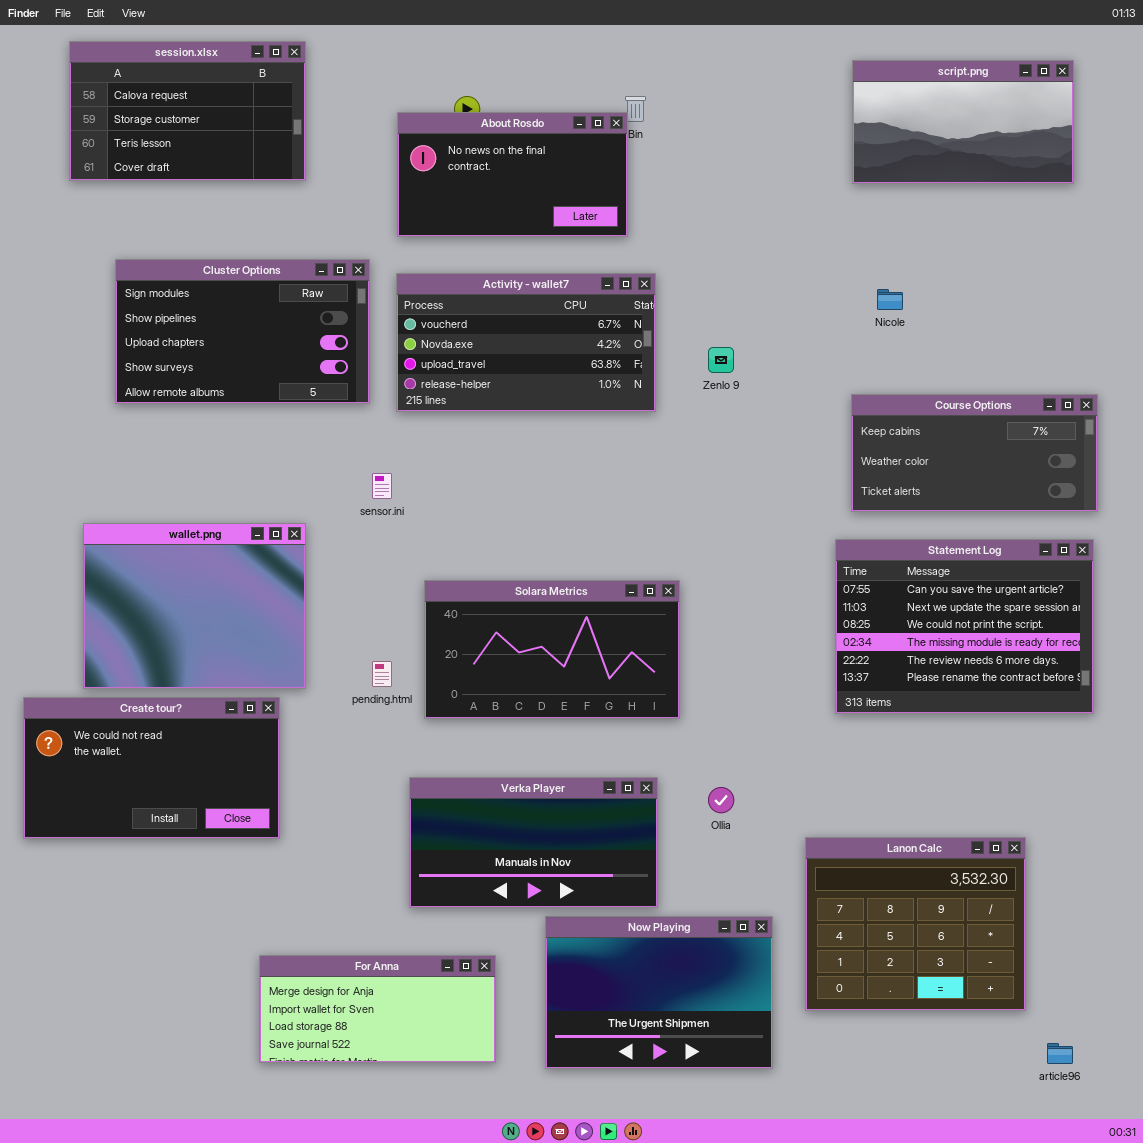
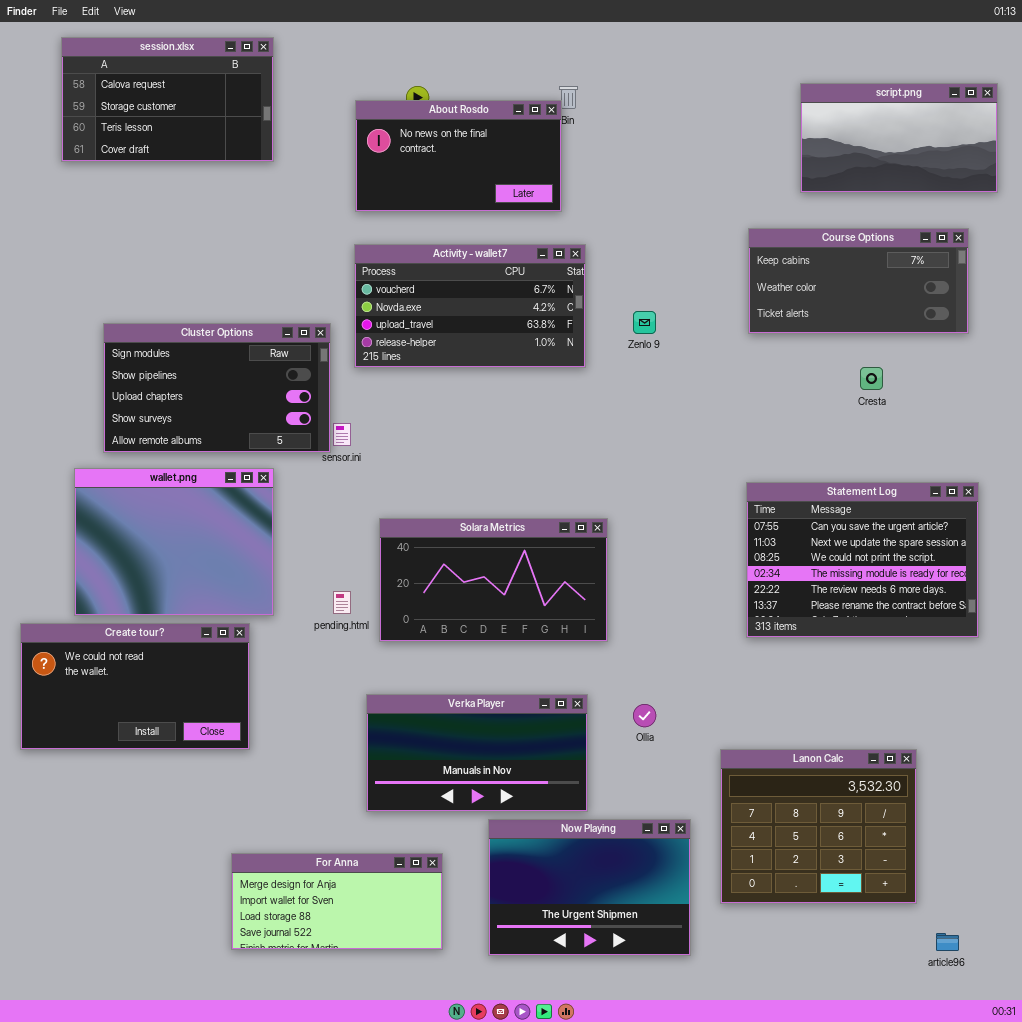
script.png: [852,60,1074,184] -> [800,83,998,193], moved
Cluster Options: [115,259,370,404] -> [103,323,331,453], moved
Course Options: [851,394,1098,512] -> [748,228,969,334], moved

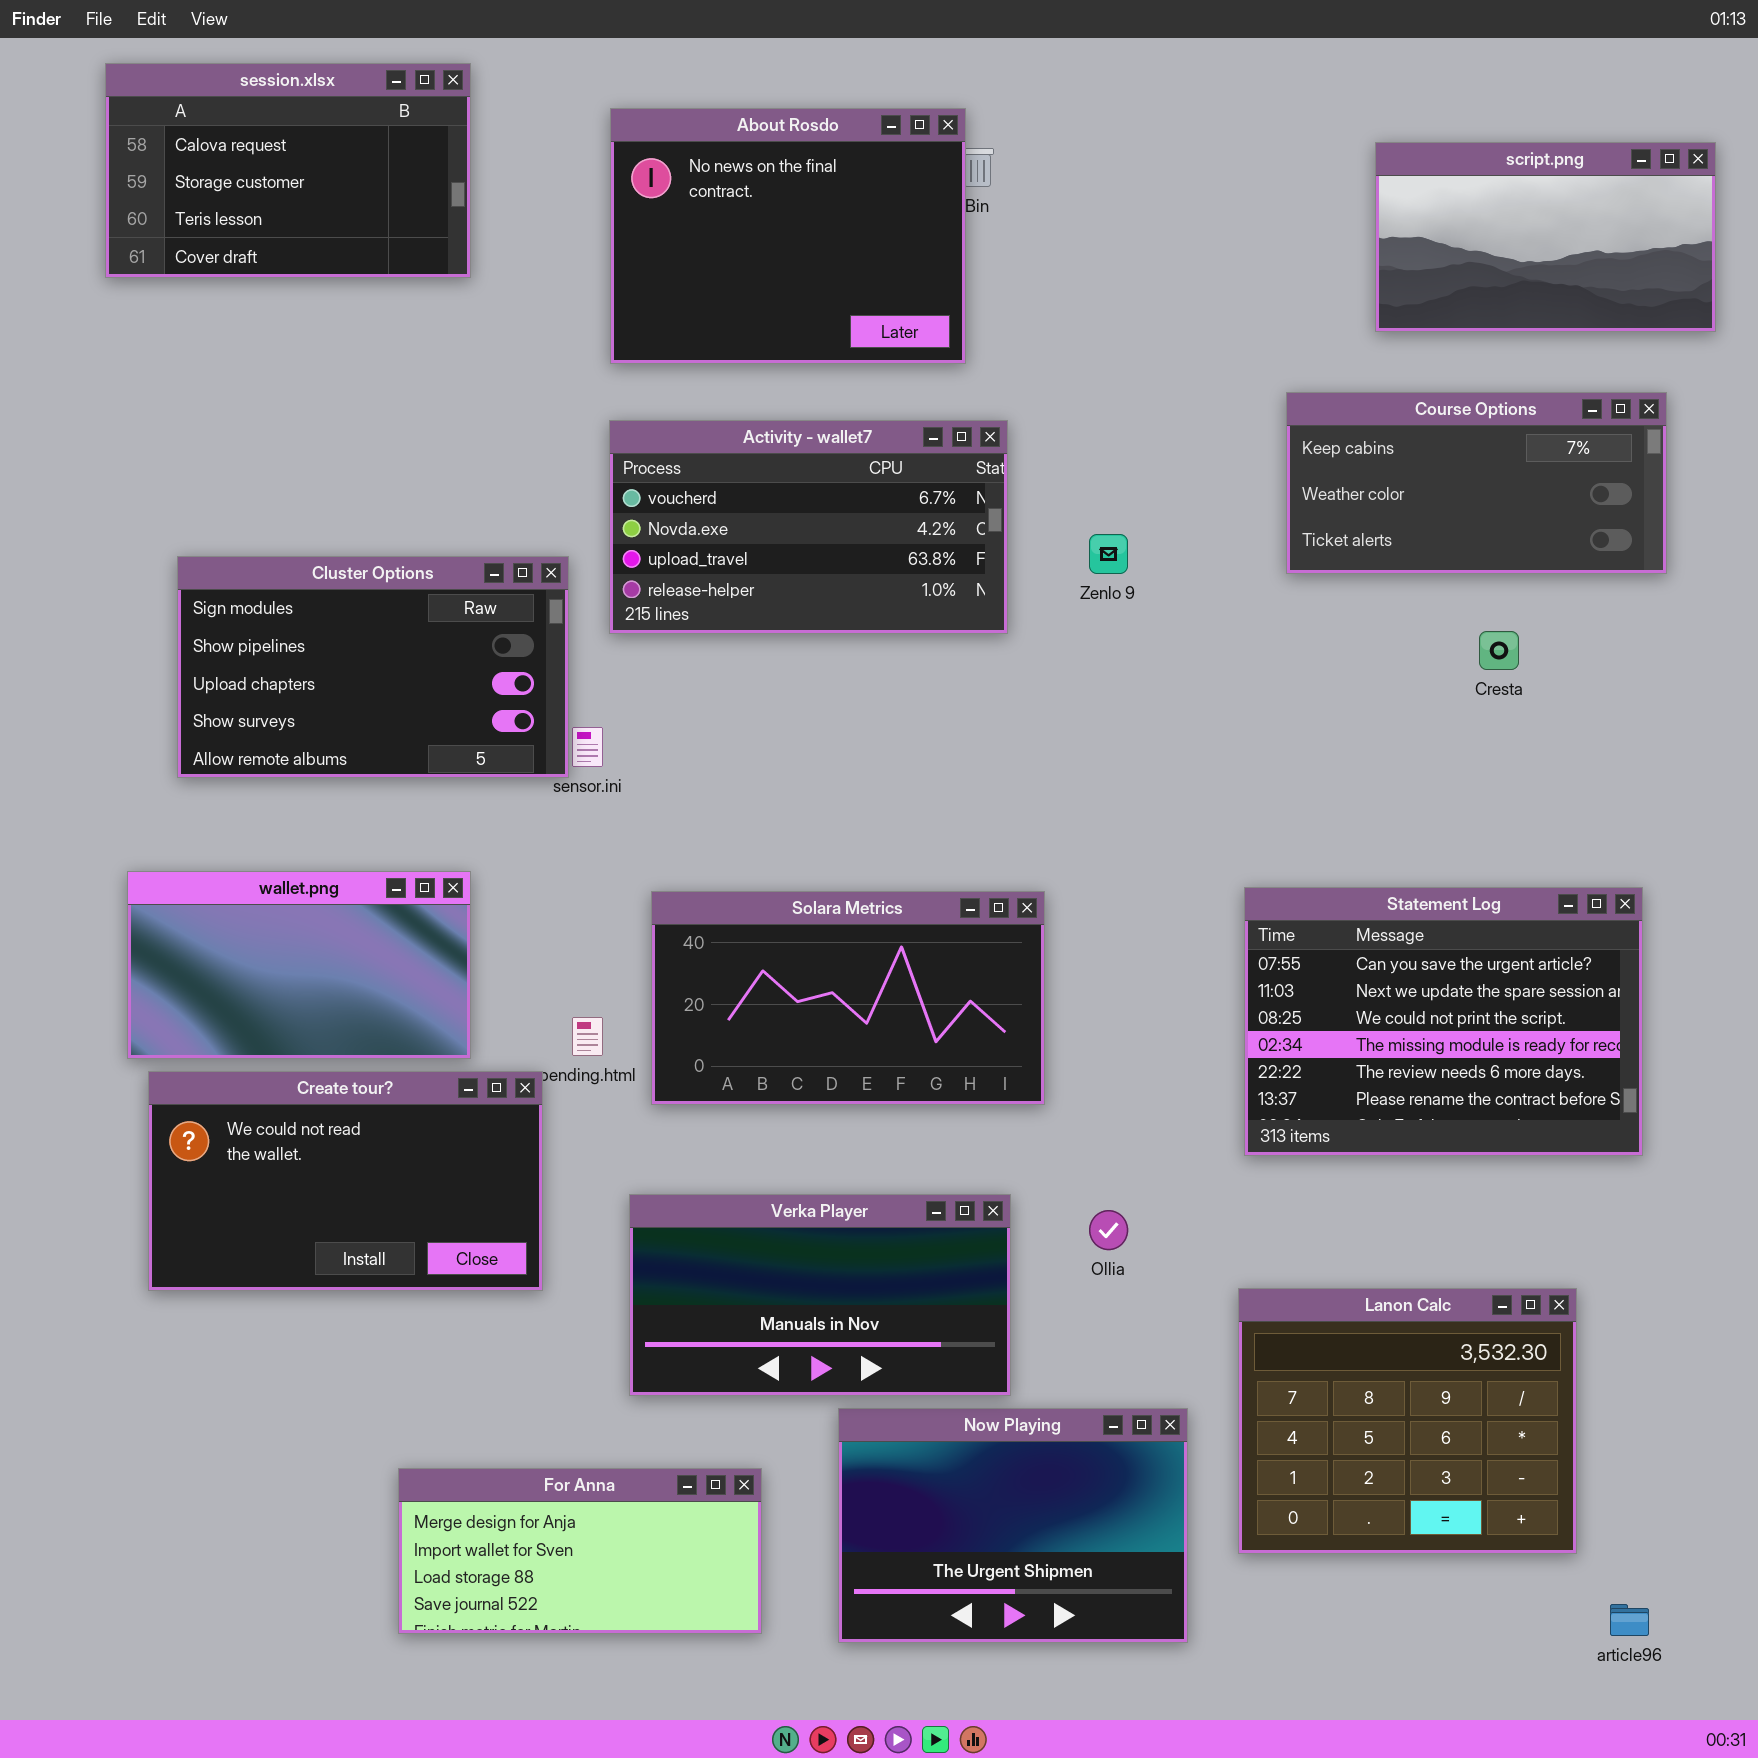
About Rosdo: [355,100,562,212] -> [610,108,966,364], resized
wallet.png: [74,468,274,616] -> [127,871,471,1059], resized
Statement Log: [746,482,979,638] -> [1244,887,1643,1156], moved
Create tour?: [20,623,250,750] -> [148,1071,543,1291], moved

